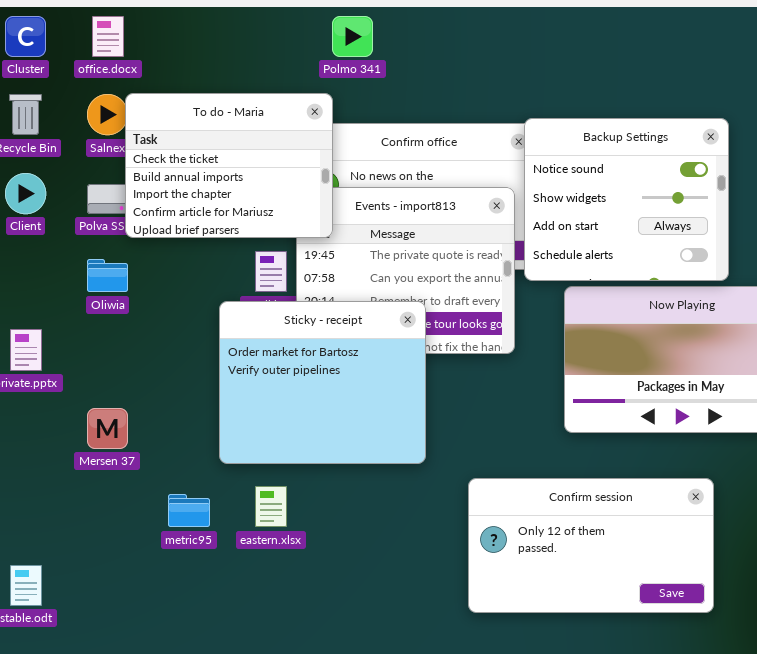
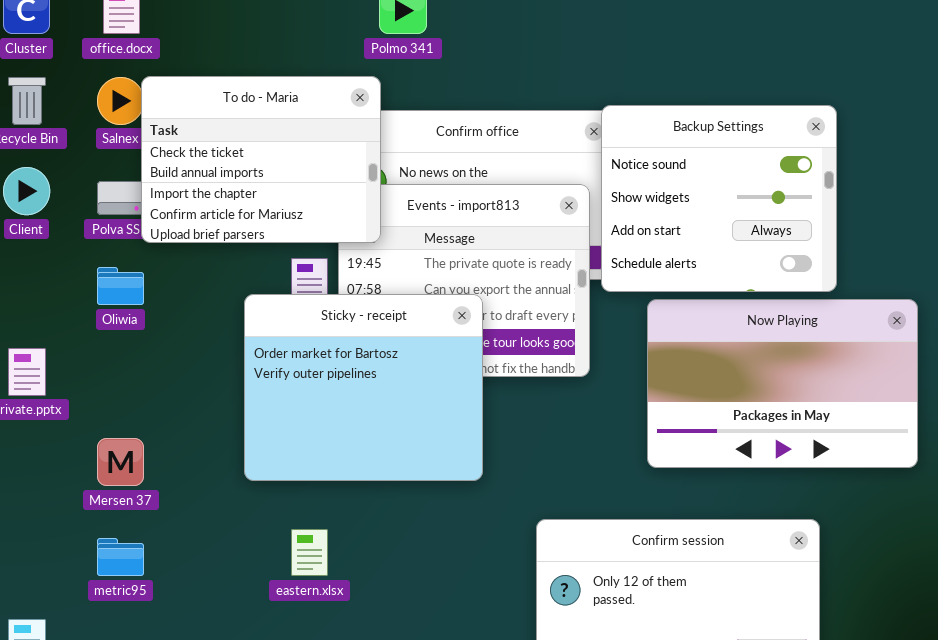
Sticky - receipt: [219,301,426,464] -> [244,294,483,481], moved
metric95: [168,494,210,527] -> [97,538,144,576], moved

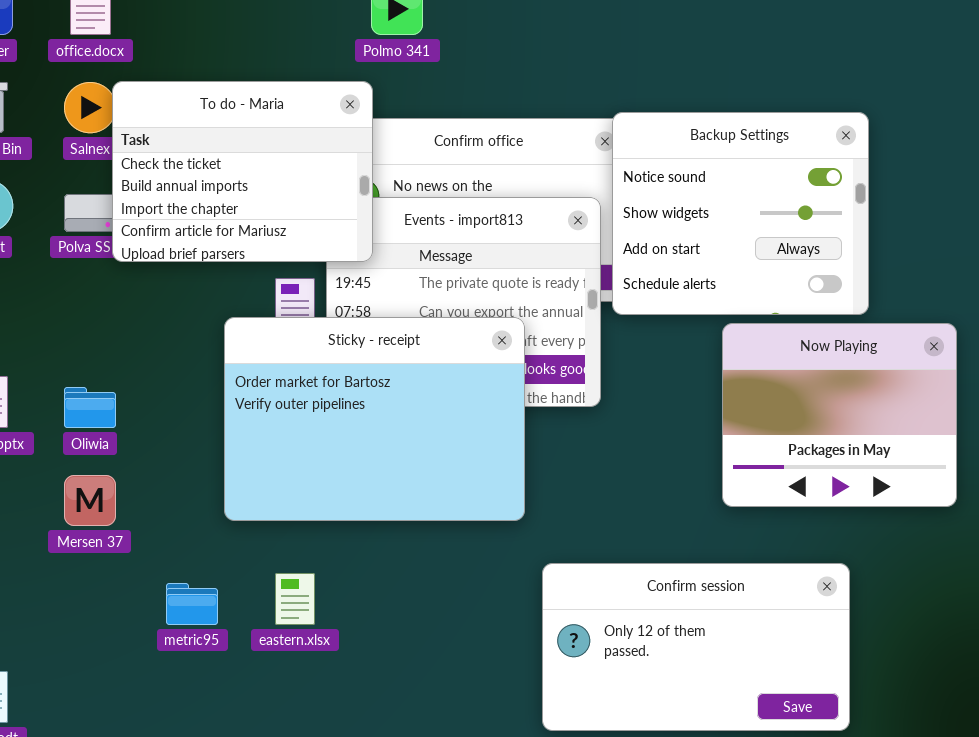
Oliwia: [97,267,144,305] -> [64,387,116,428], moved
Sticky - receipt: [244,294,483,481] -> [224,317,525,521], resized
Now Playing: [647,299,918,468] -> [722,323,957,507], resized
metric95: [97,538,144,576] -> [166,583,218,625], moved

